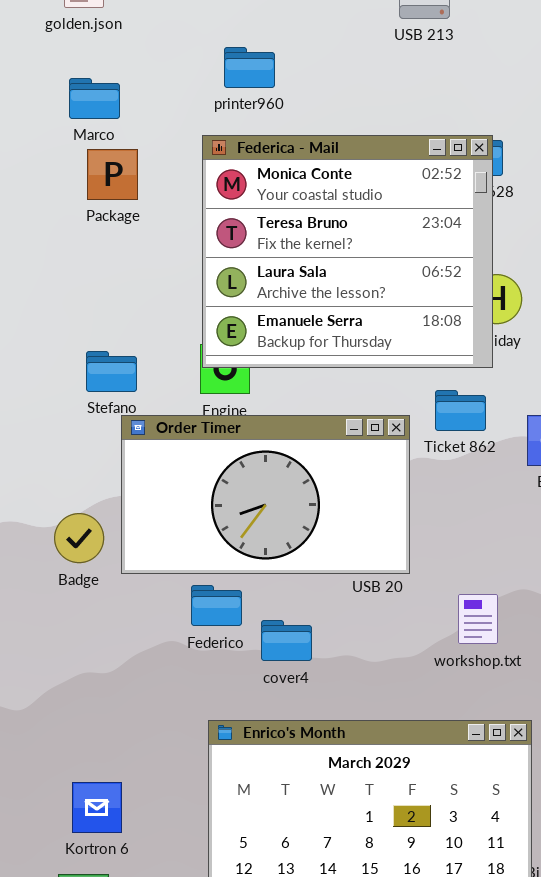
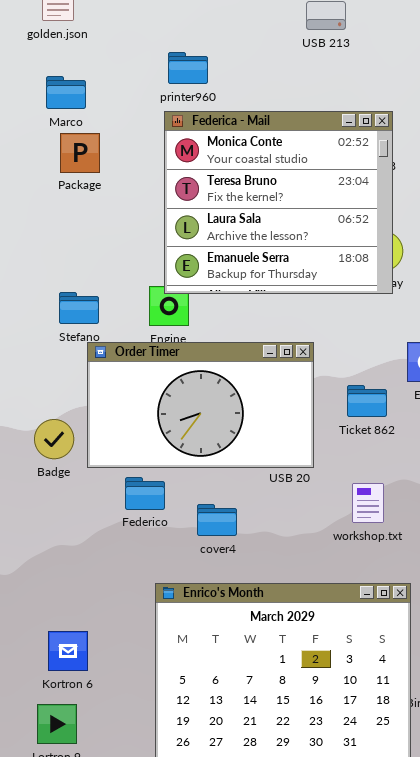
Federica - Mail: [202,135,493,368] -> [164,111,393,294], moved
Ticket 862: [435,390,486,431] -> [347,385,387,417], moved
Federico: [191,585,242,626] -> [125,477,165,510], moved

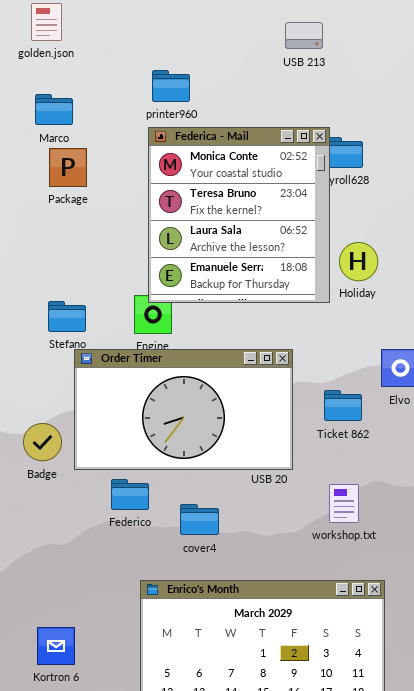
Federica - Mail: [164,111,393,294] -> [148,127,330,303], resized

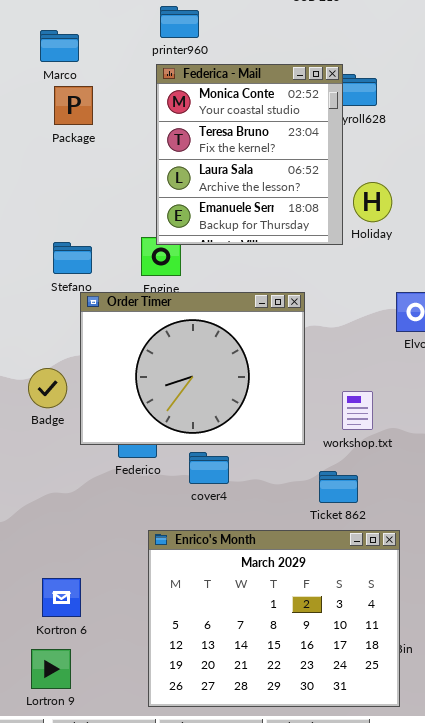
Order Timer: [74,349,293,470] -> [80,292,305,445], resized
Ticket 862: [324,390,362,421] -> [319,471,358,503], moved
workshop.txt: [329,484,359,523] -> [342,391,373,430], moved

